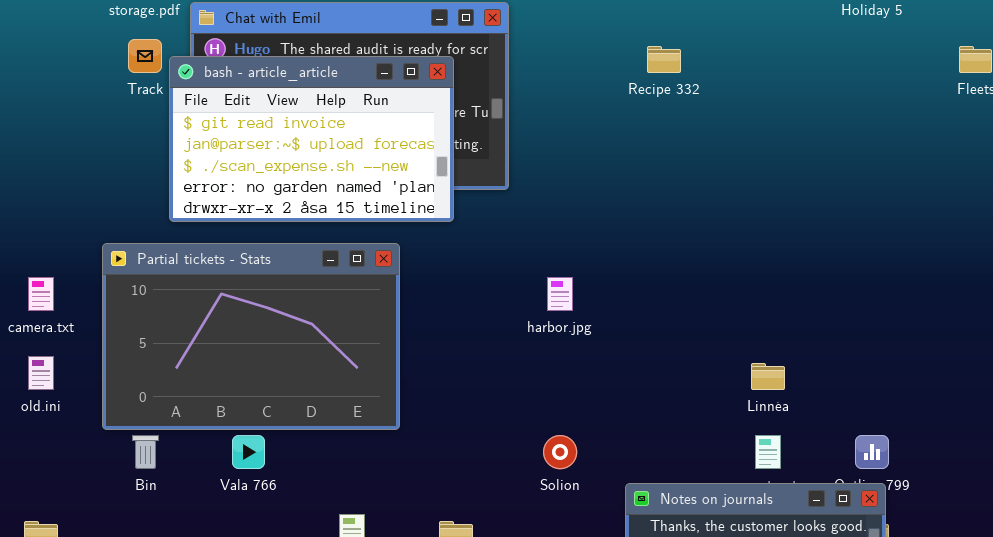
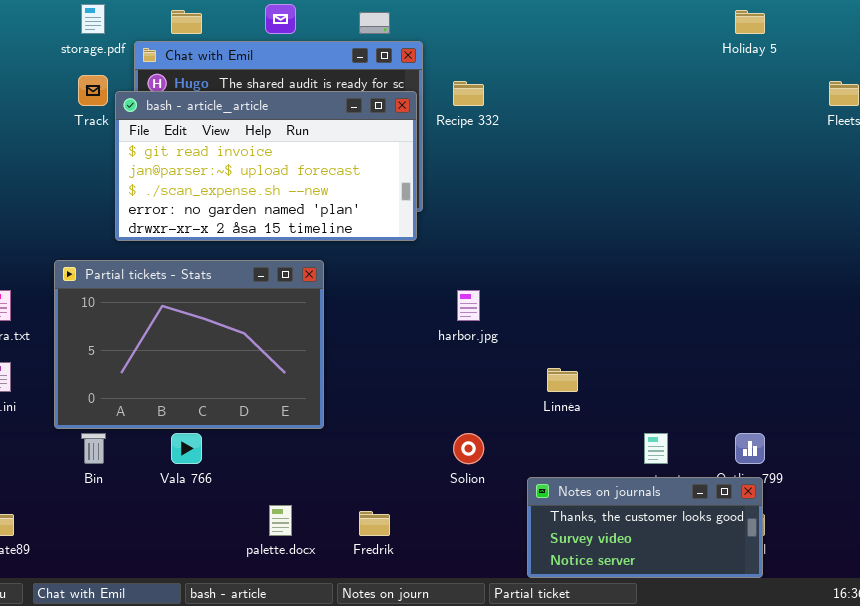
Recipe 332: [647,46,681,73] -> [453,81,484,106], moved
bash - article_article: [169,56,454,222] -> [115,91,417,241], resized
Linnéa: [751,363,785,390] -> [547,368,578,392], moved

